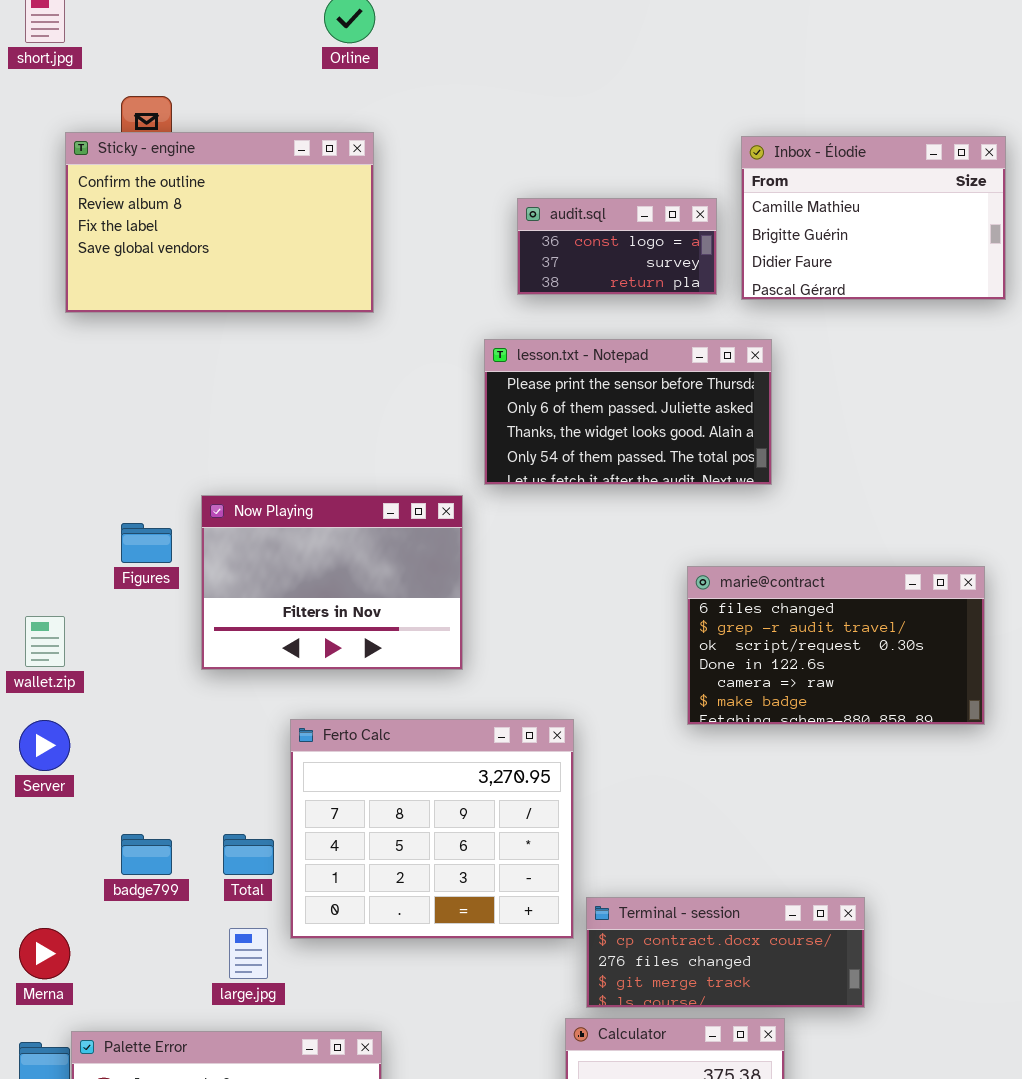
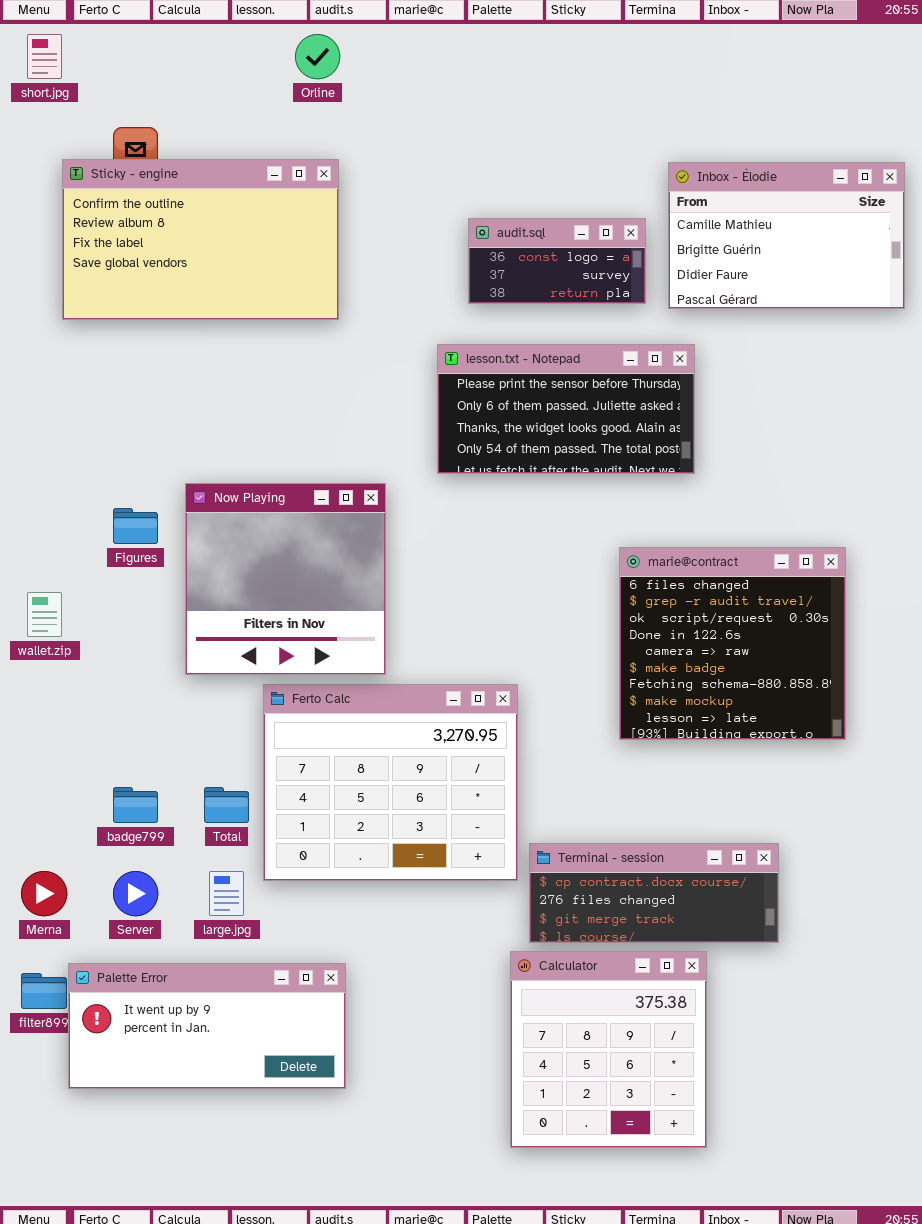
Now Playing: [201,495,463,670] -> [185,483,386,675], resized
marie@contract: [687,566,985,725] -> [619,547,846,740], resized
Server: [19,720,70,771] -> [113,871,158,916], moved

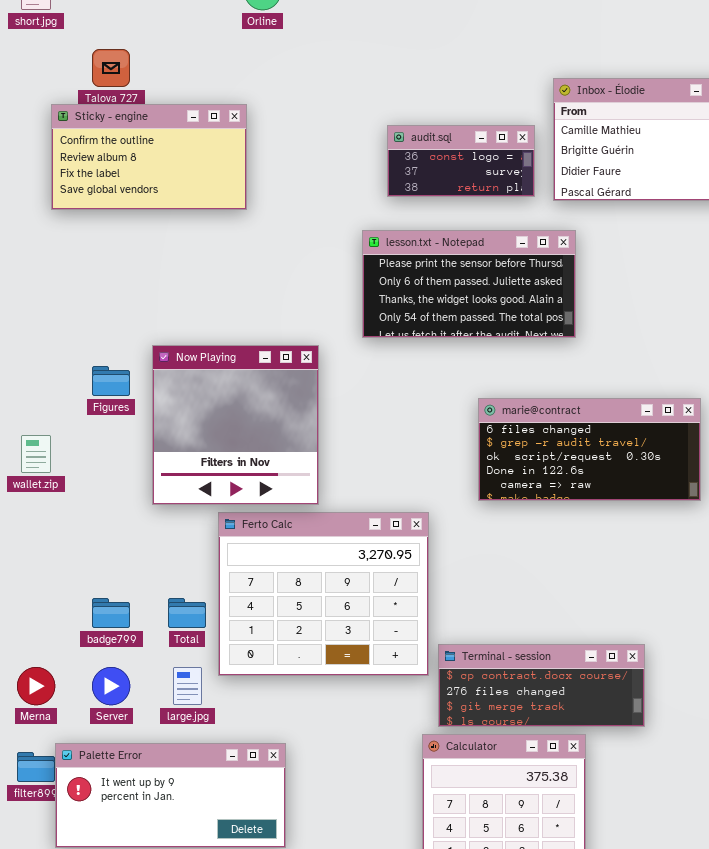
Sticky - engine: [62,159,339,320] -> [51,104,247,210], resized
marie@contract: [619,547,846,740] -> [478,398,701,501], resized

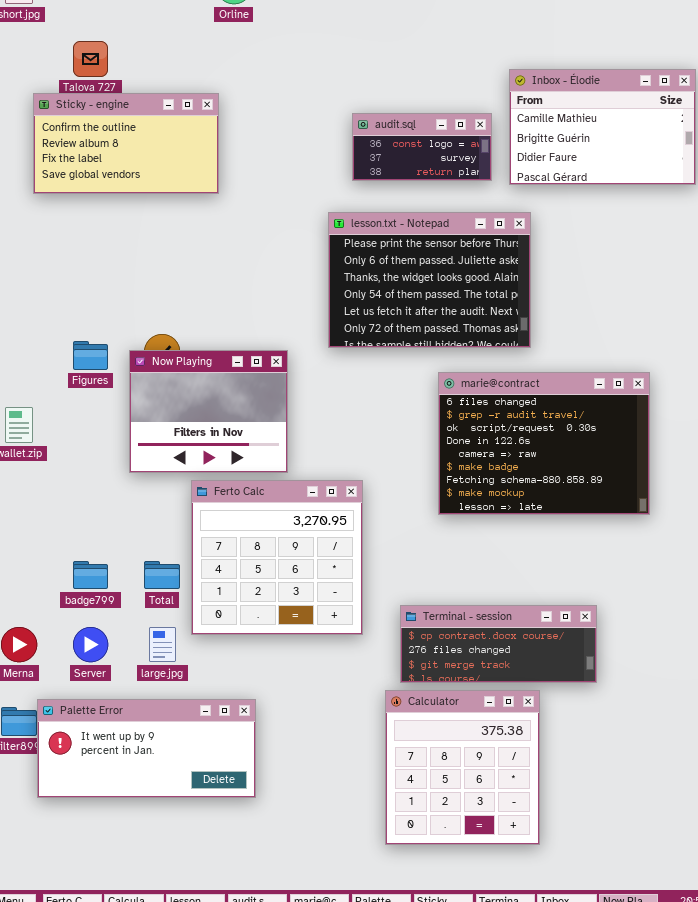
lesson.txt - Notepad: [362,230,576,338] -> [328,212,531,348], resized
Now Playing: [152,345,319,505] -> [129,350,288,473], resized
marie@contract: [478,398,701,501] -> [438,372,650,515], resized
Ferto Calc: [218,512,429,676] -> [191,480,363,635], resized

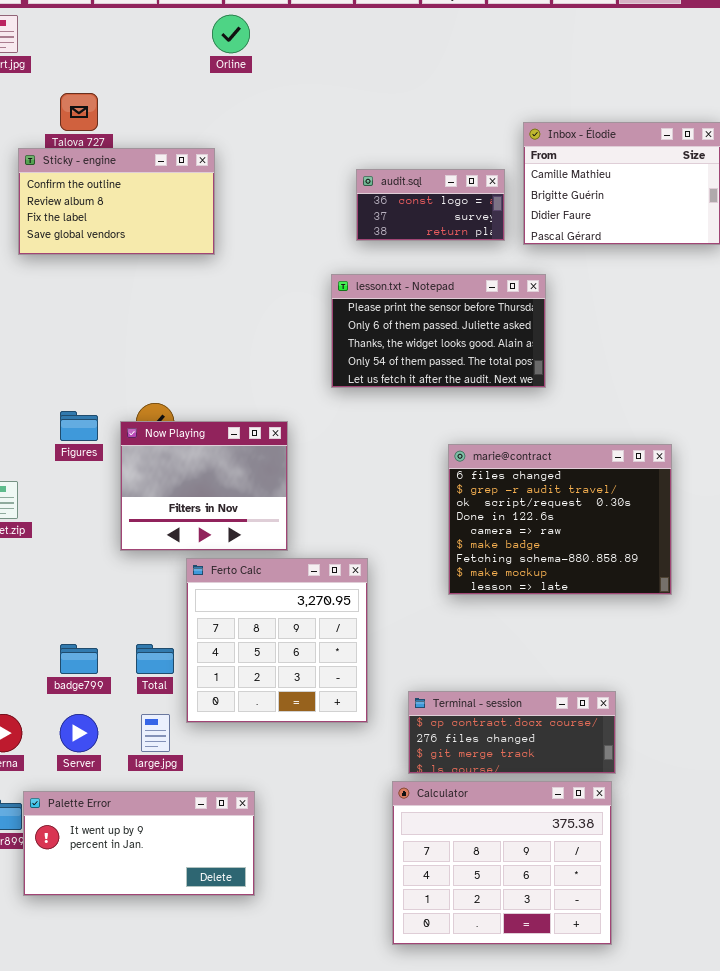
lesson.txt - Notepad: [328,212,531,348] -> [331,274,546,388], resized
Calculator: [385,690,540,845] -> [392,781,612,945], resized

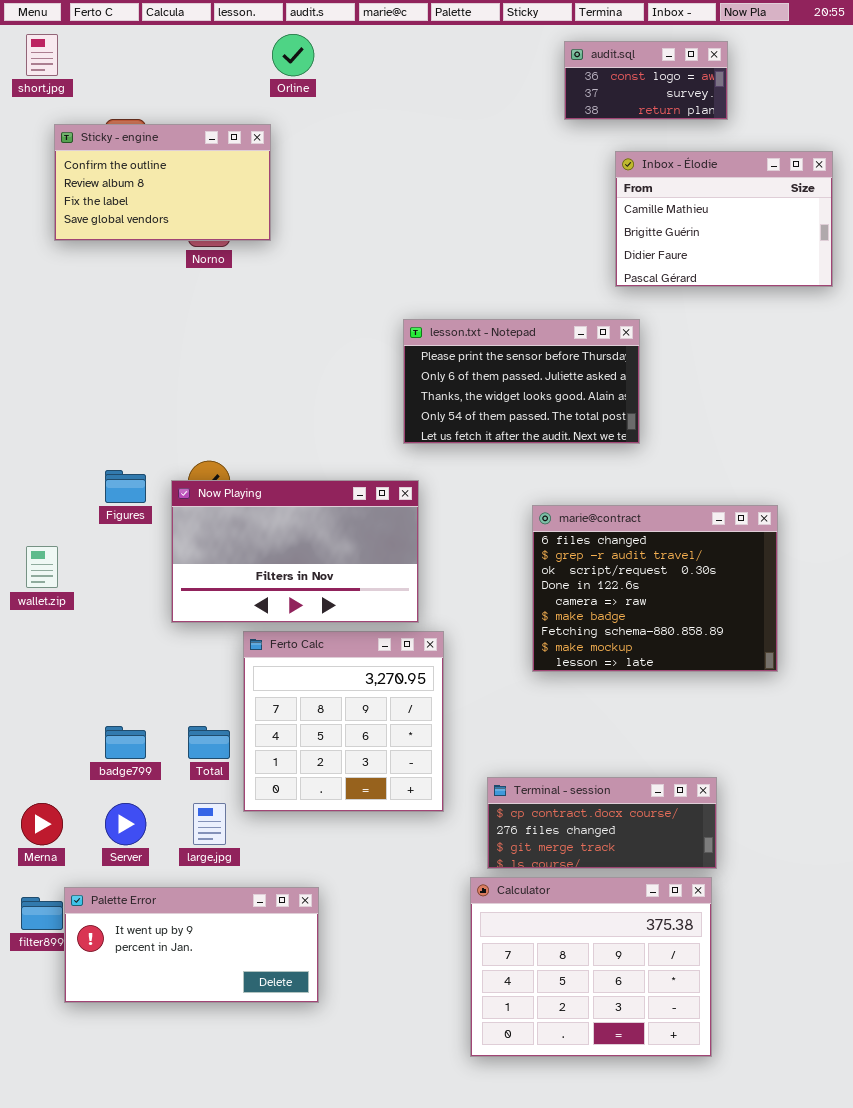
Sticky - engine: [18,148,215,255] -> [54,124,271,241], moved
audit.sql: [356,169,505,241] -> [564,41,728,120], moved
Now Playing: [120,421,288,551] -> [171,480,419,623], resized

